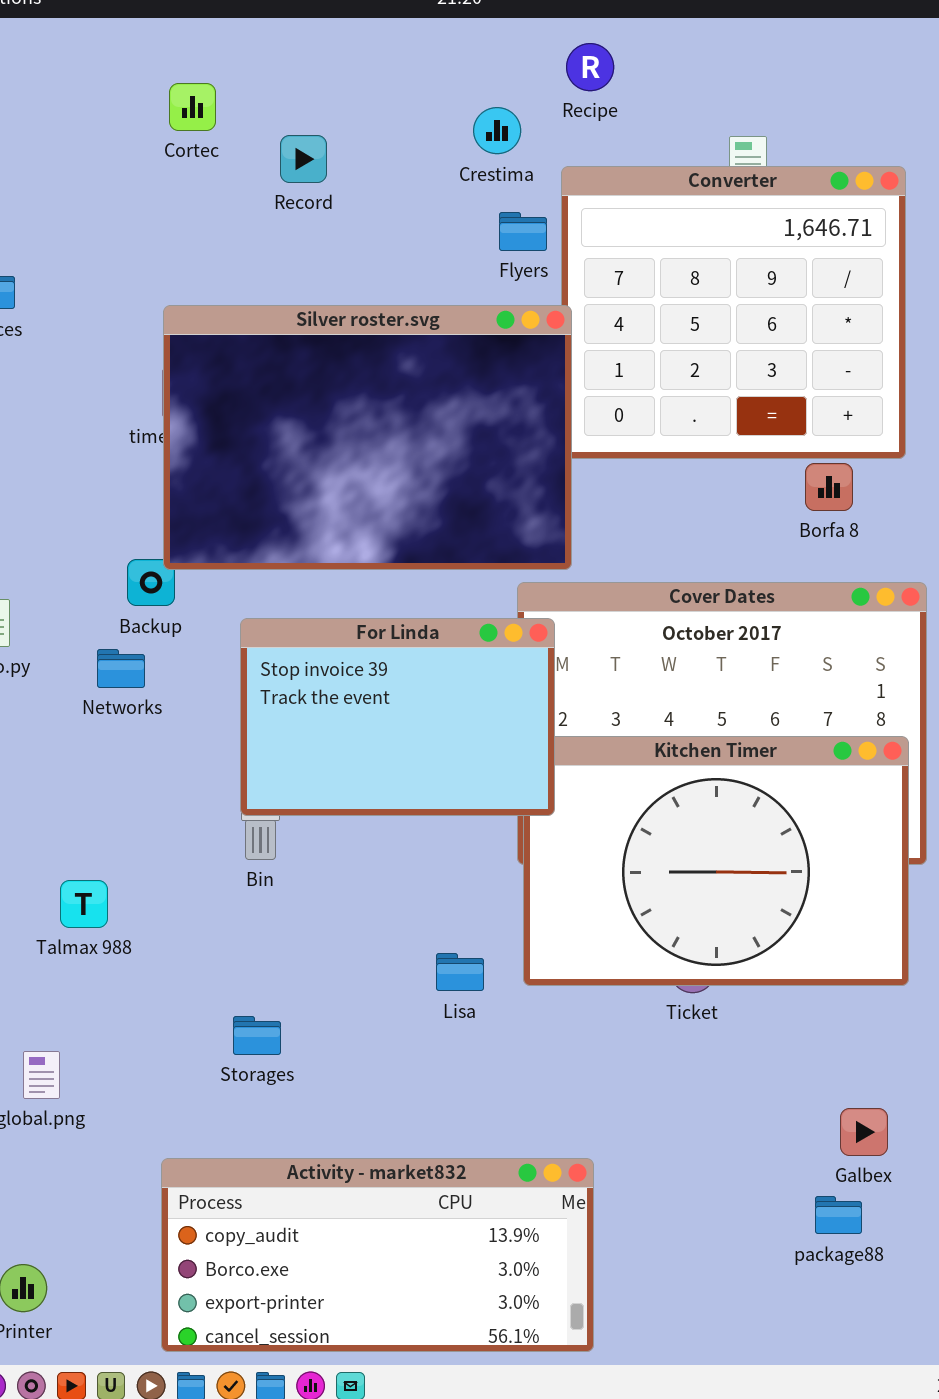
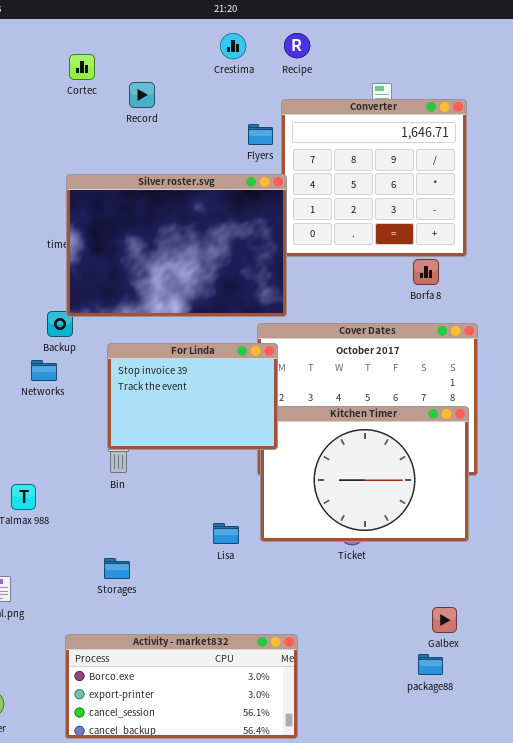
Crestima: [473,107,521,154] -> [220,33,246,59], moved
Activity - market832: [161,1158,594,1352] -> [65,634,298,739], scrolled down 1 row

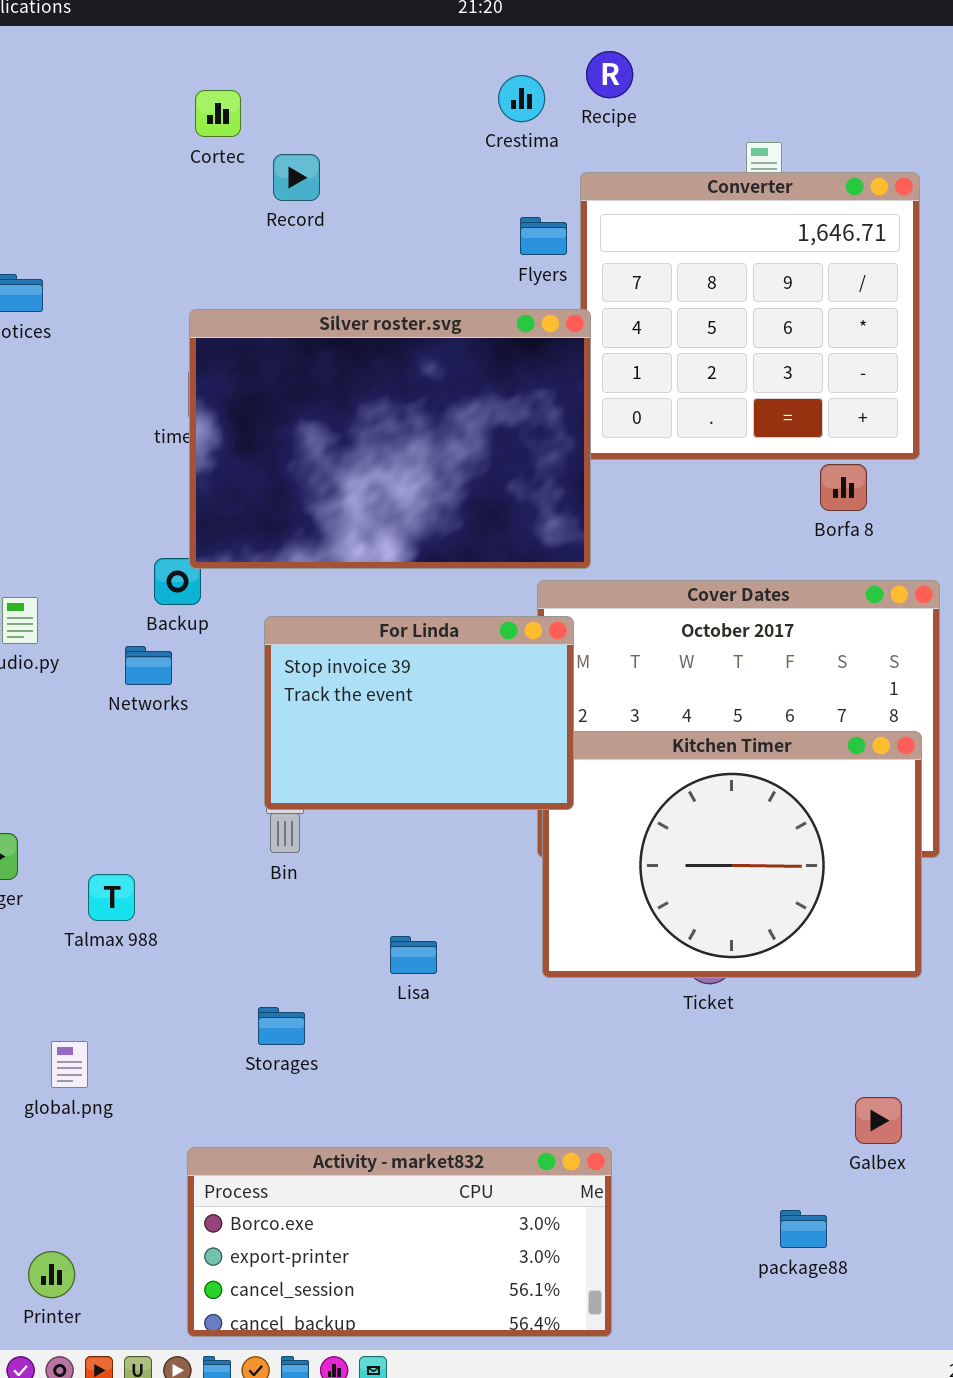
Crestima: [220,33,246,59] -> [498,75,545,122], moved
Record: [129,82,155,108] -> [273,154,320,201], moved
Lisa: [213,523,239,544] -> [390,936,437,974], moved
package88: [418,654,443,675] -> [780,1210,827,1248], moved

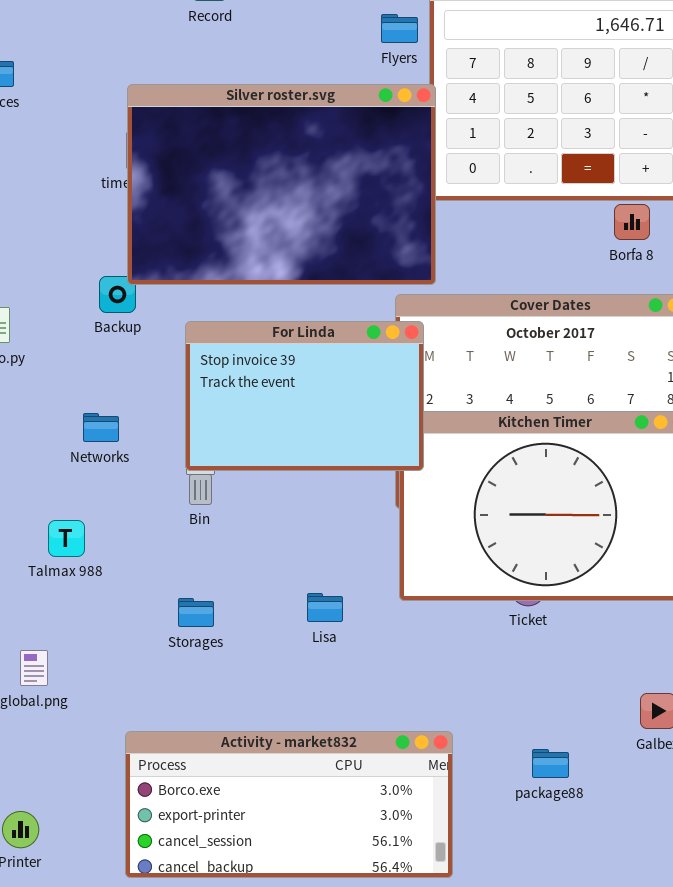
Networks: [125,646,172,685] -> [83,413,119,442], moved
Lisa: [390,936,437,974] -> [307,593,343,622], moved
Storages: [258,1007,305,1045] -> [178,598,214,627], moved
package88: [780,1210,827,1248] -> [532,749,569,778], moved

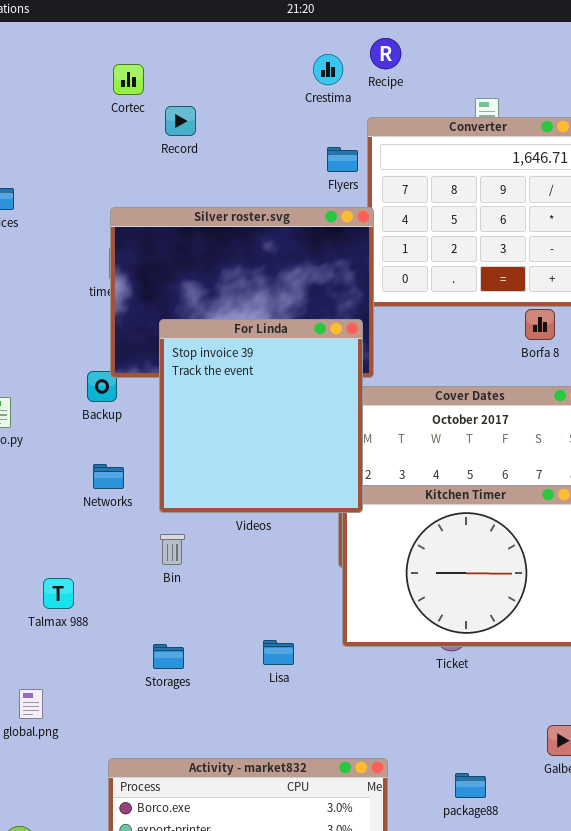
For Linda: [185,321,424,471] -> [159,319,363,513], moved, resized
Networks: [83,413,119,442] -> [93,464,124,489], moved

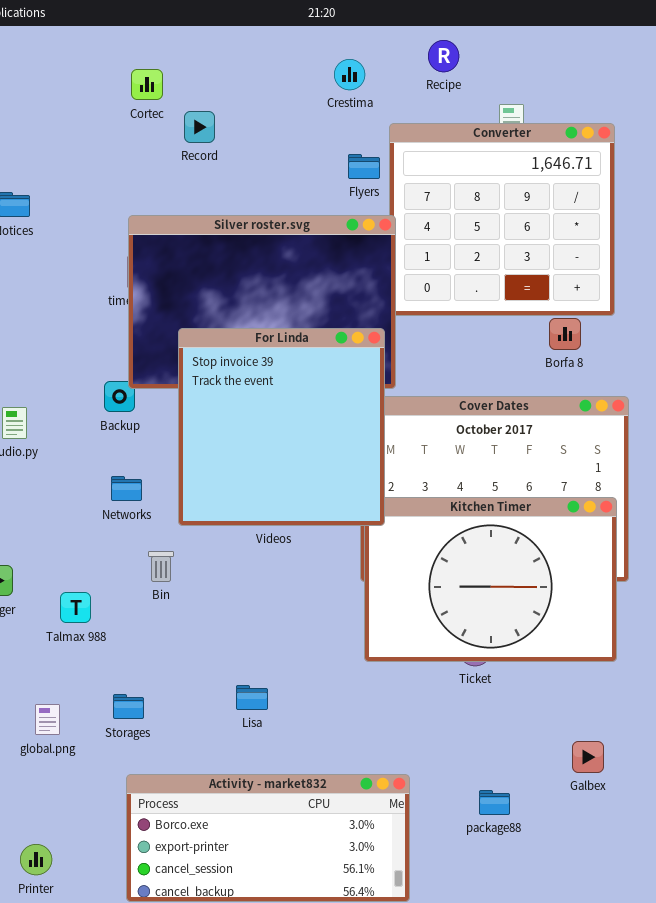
Recipe: [370,38,401,69] -> [428,40,459,72], moved
Bin: [160,534,185,565] -> [148,551,174,582], moved
Lisa: [263,640,294,665] -> [236,685,268,710], moved
Storages: [153,644,184,669] -> [113,694,144,719], moved

